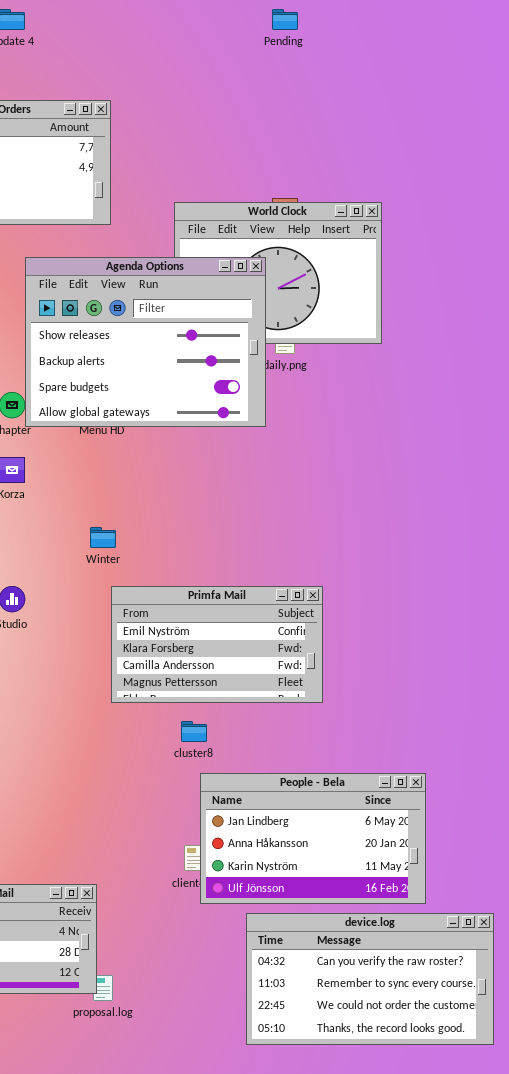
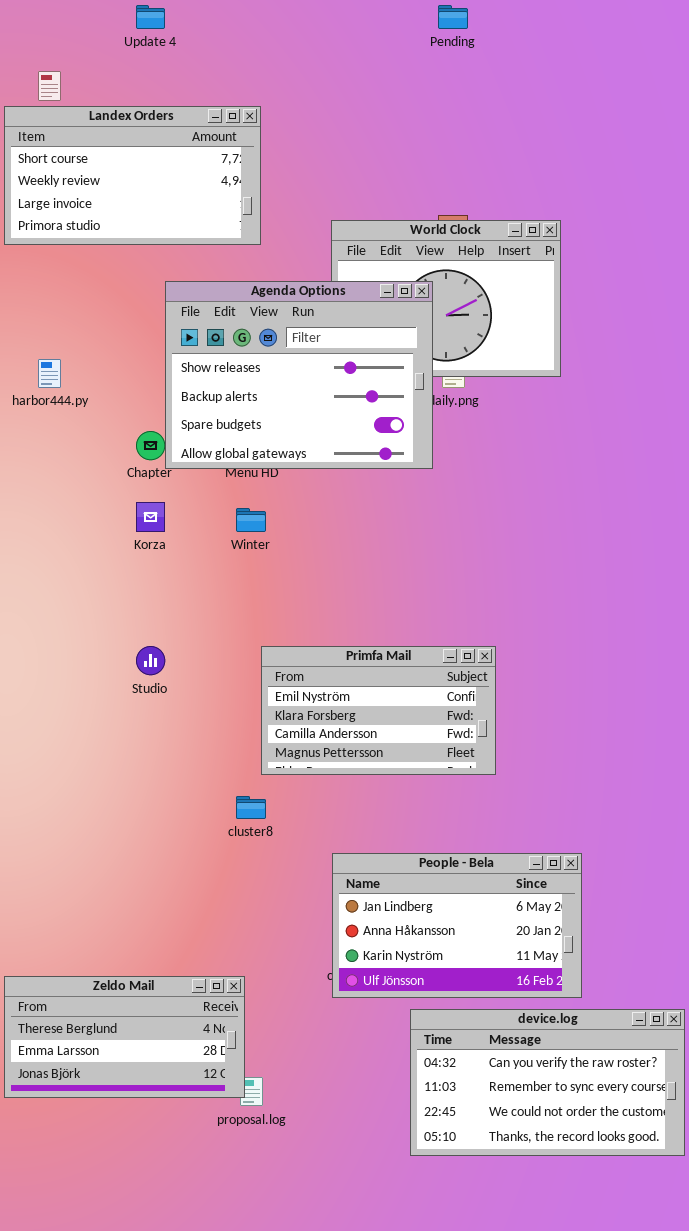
Winter: [90,527,116,548] -> [236,508,266,532], moved
cluster8: [181,721,207,742] -> [236,796,266,819], moved
People - Bela: [200,773,426,904] -> [332,853,582,998], moved

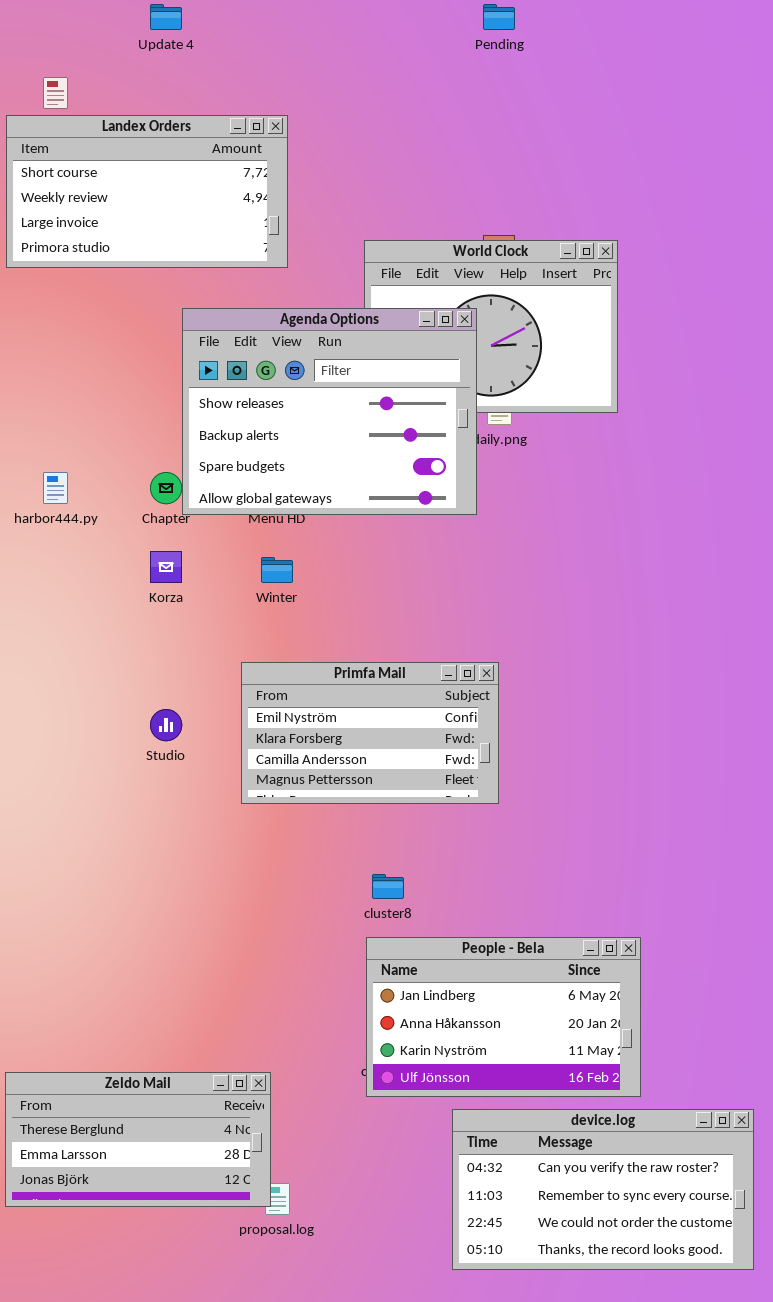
harbor444.py: [38,359,61,388] -> [43,472,68,504], moved
Primfa Mail: [261,646,496,775] -> [241,662,499,804], moved
cluster8: [236,796,266,819] -> [372,874,404,899], moved

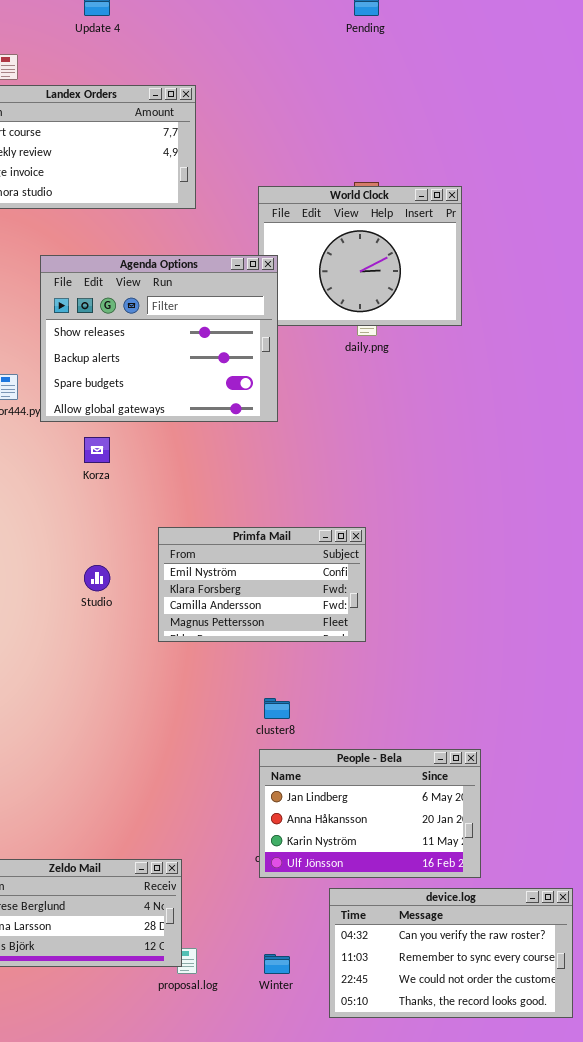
Agenda Options: [182,308,477,515] -> [40,255,278,422], moved
Winter: [261,557,293,583] -> [264,954,290,974], moved

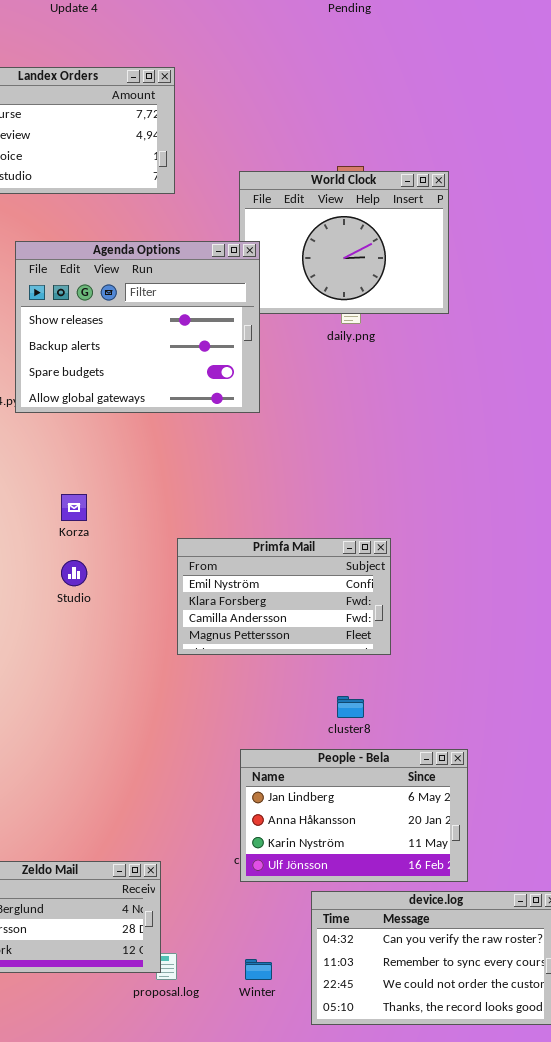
Korza: [84,437,110,463] -> [61,494,87,521], moved
Primfa Mail: [158,527,366,642] -> [177,538,391,655], moved
cluster8: [264,698,290,719] -> [337,696,364,718], moved

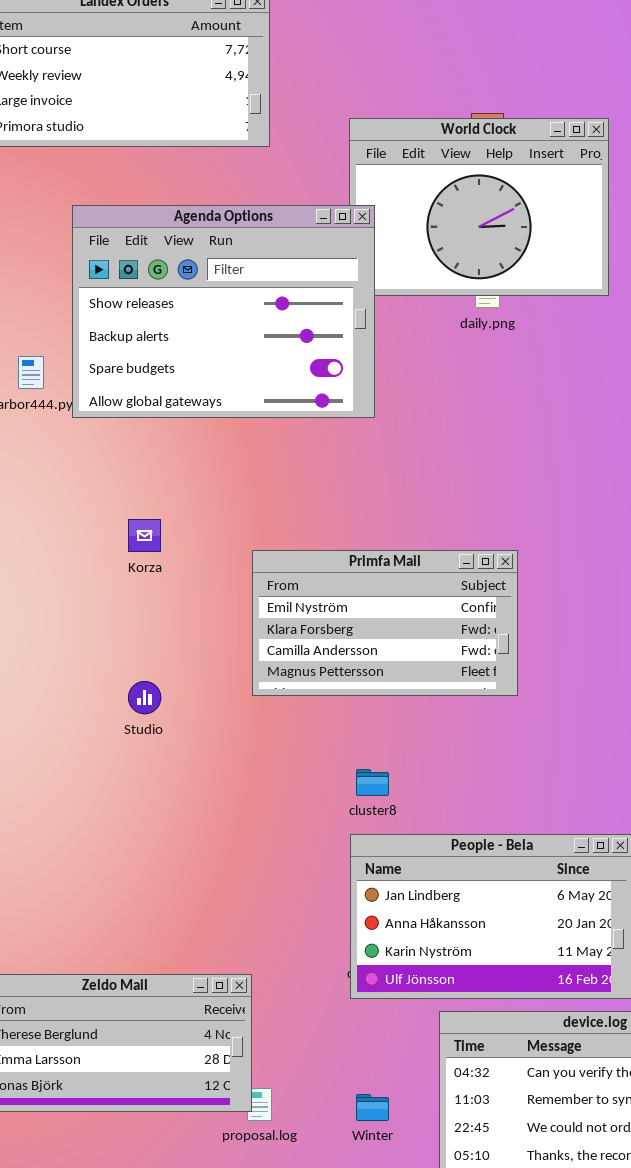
Primfa Mail: [177,538,391,655] -> [252,550,518,696], moved
Studio: [61,560,87,586] -> [128,681,161,714], moved
cluster8: [337,696,364,718] -> [356,769,389,796], moved

